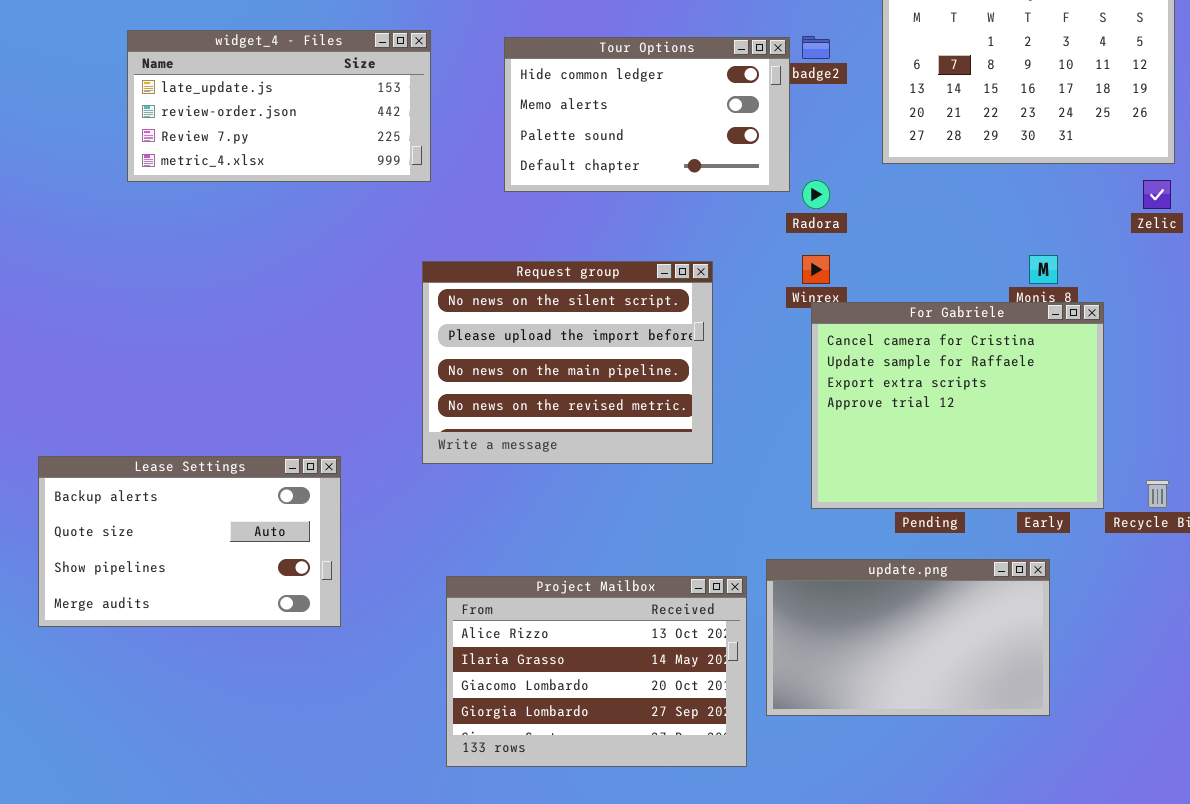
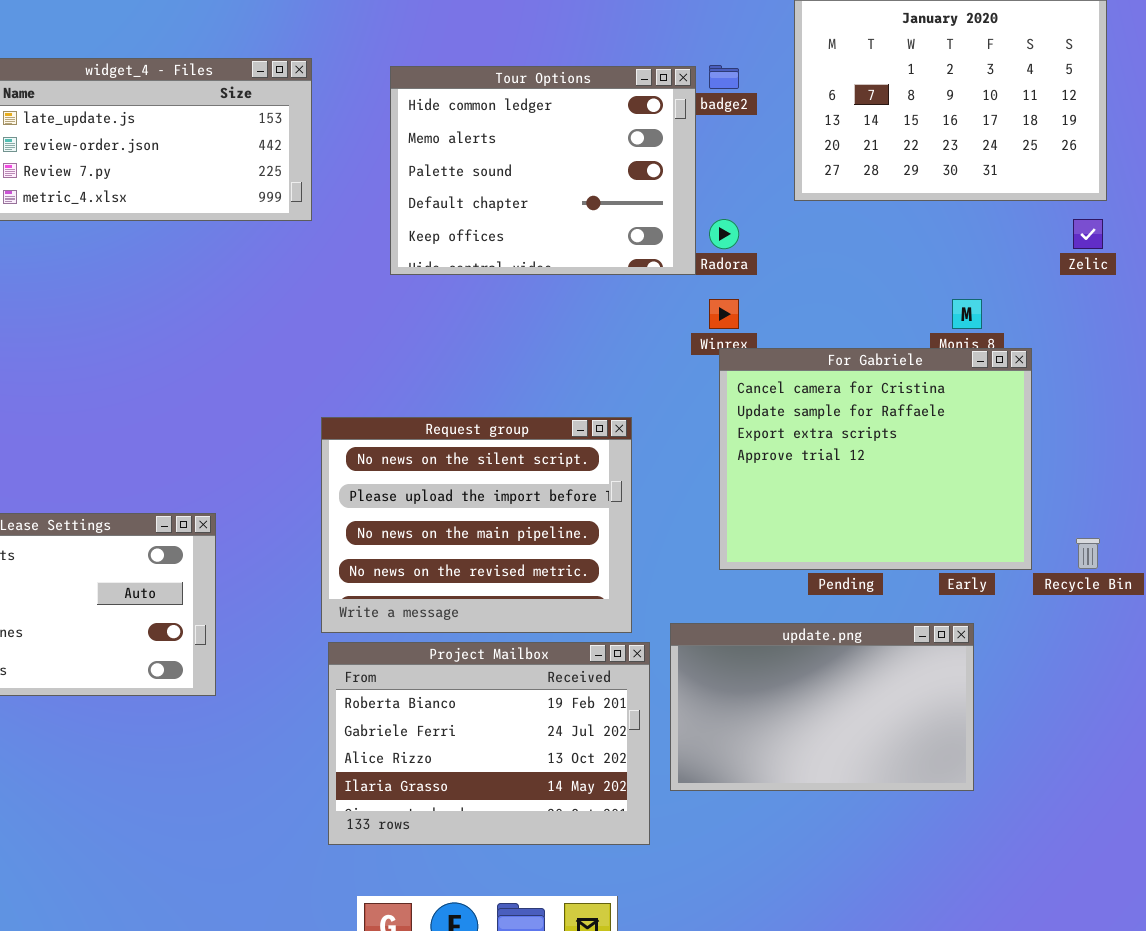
Tour Options: [504,37,790,192] -> [390,66,696,275], resized
Request group: [422,261,713,464] -> [321,417,632,633], moved
Project Mailbox: [446,576,747,767] -> [328,642,650,845], scrolled up 2 rows

